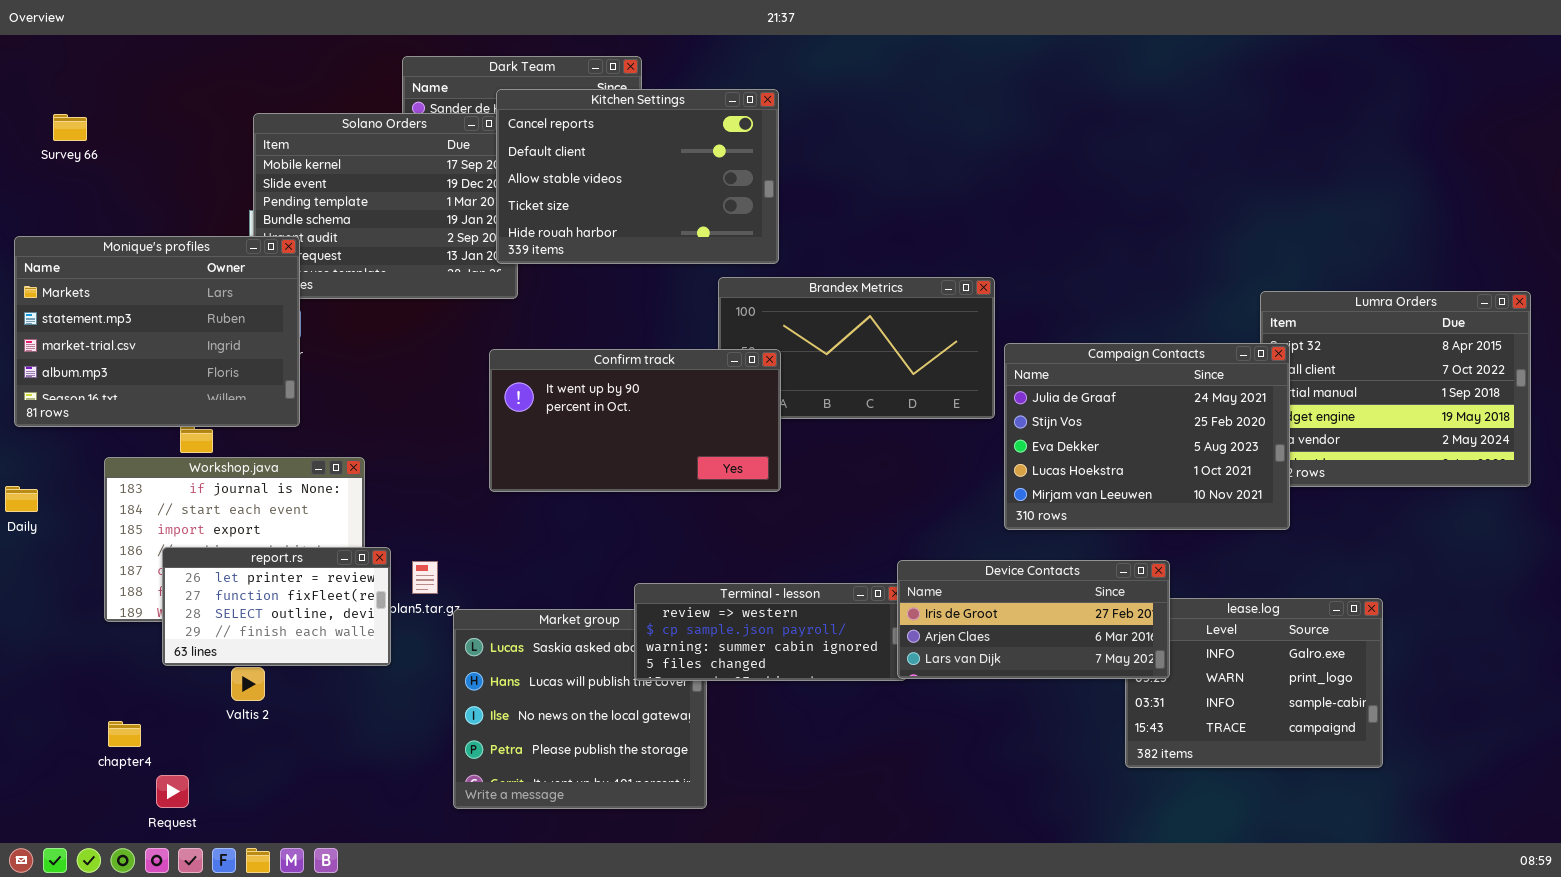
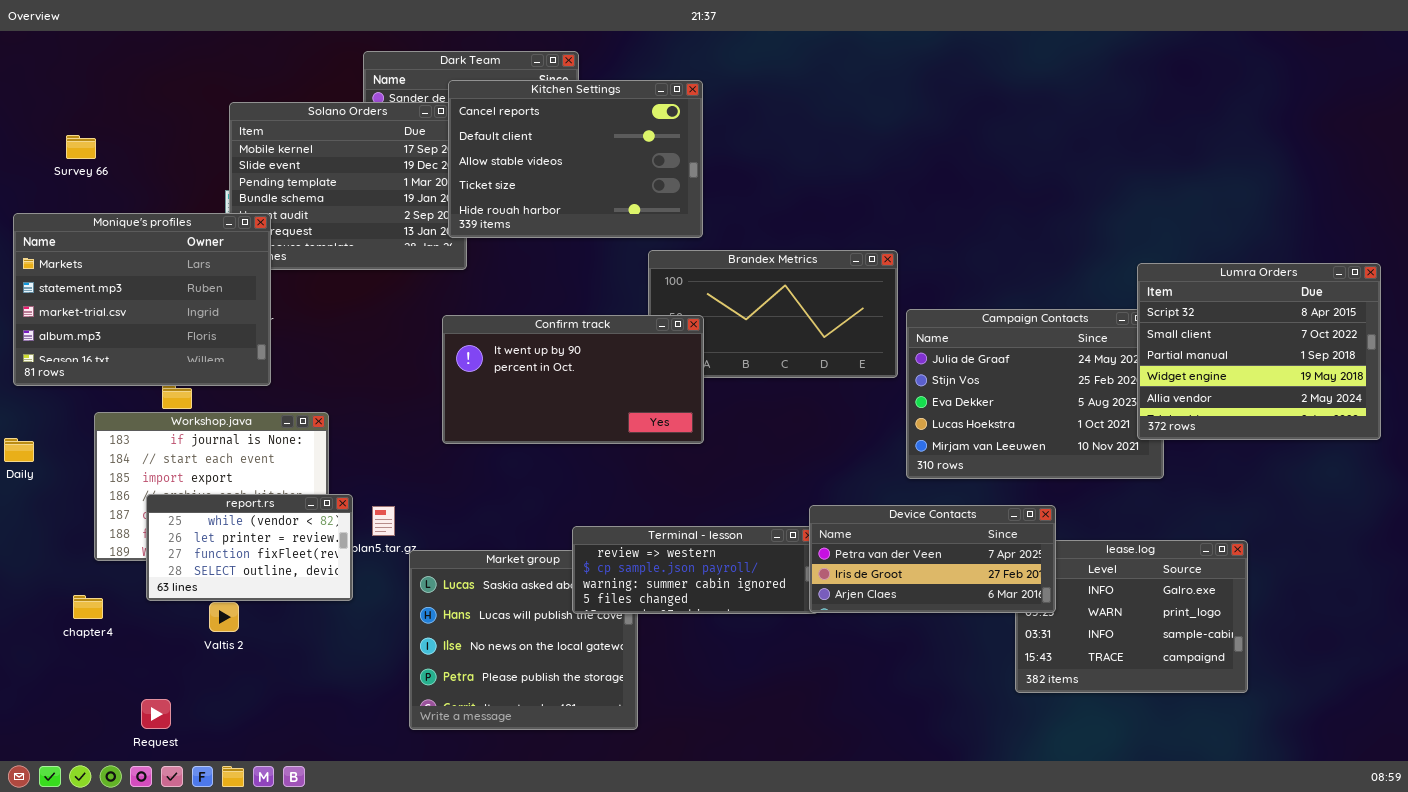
Survey 66: [53,114,87,141] -> [66,135,96,159], moved
Lumra Orders: [1260,291,1531,487] -> [1137,263,1381,440], raised
report.rs: [162,547,391,666] -> [146,494,353,601], scrolled up 1 row
Device Contacts: [897,560,1170,679] -> [809,505,1056,613], scrolled up 1 row
chapter4: [108,721,141,747] -> [73,595,103,619], moved

